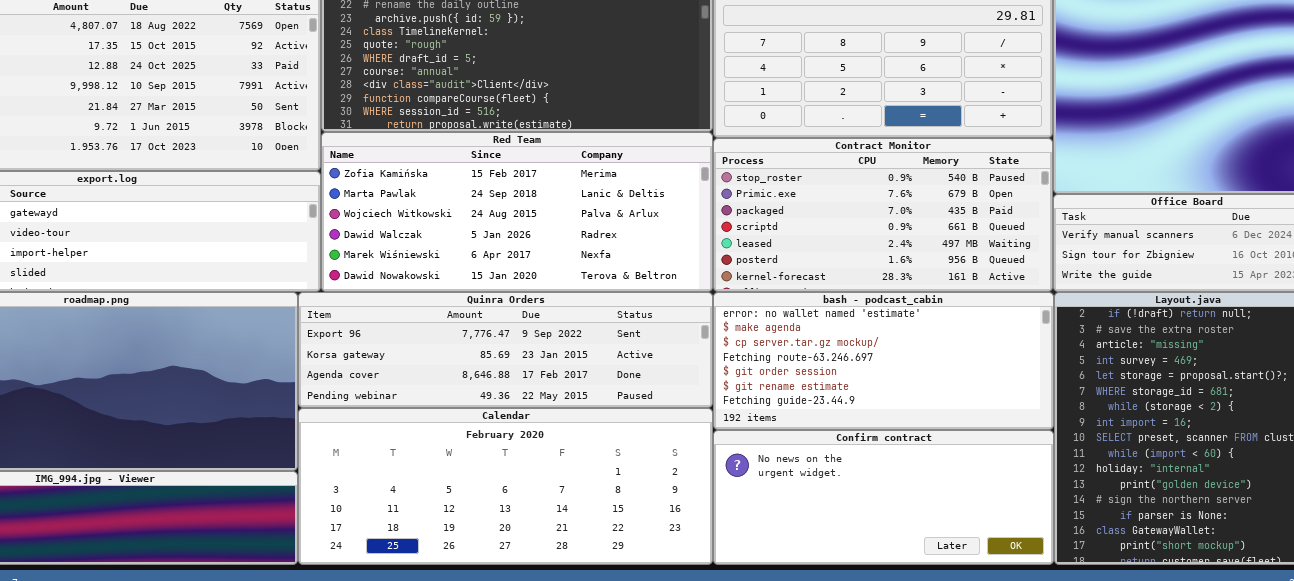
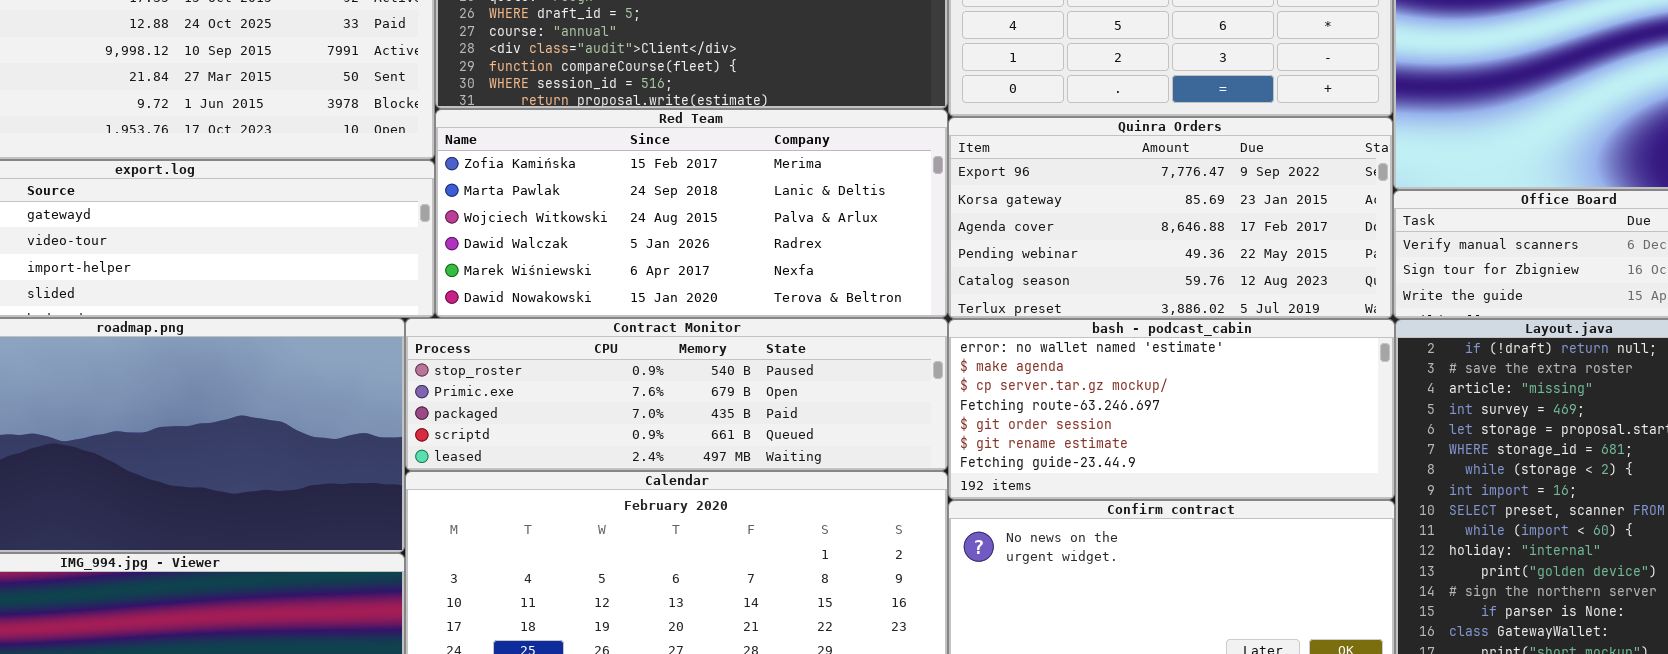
Contract Monitor: [713,138,1053,292] -> [405,318,948,471], moved, resized
Quinra Orders: [298,292,713,408] -> [948,117,1393,319], moved, resized

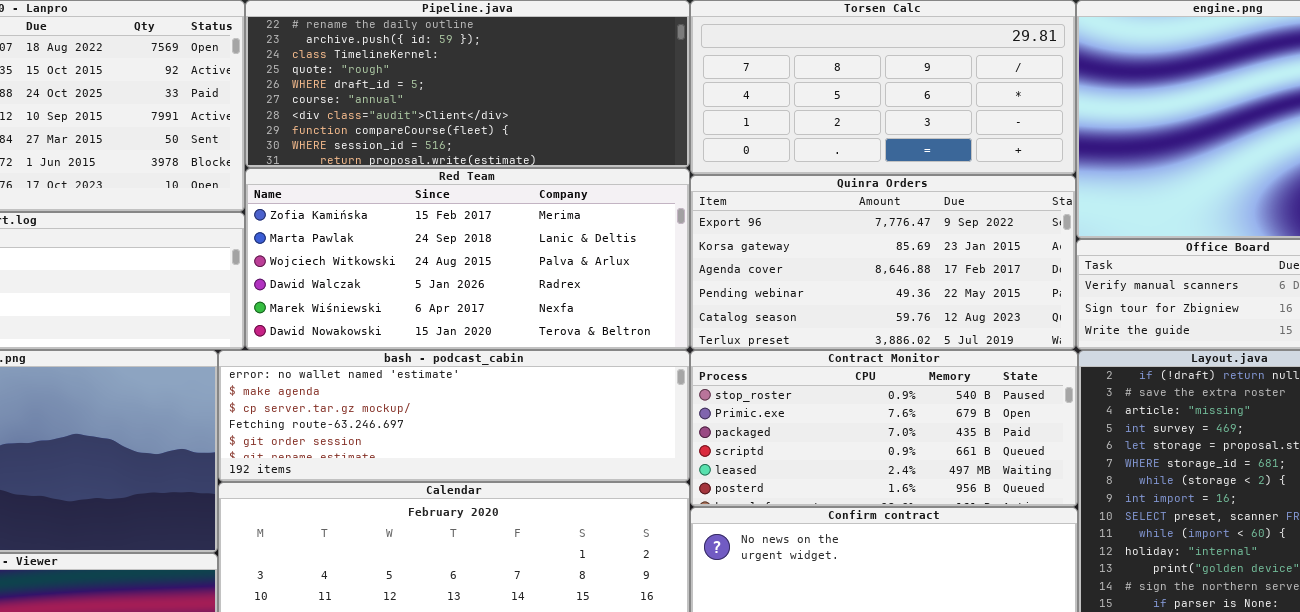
Contract Monitor: [405,318,948,471] -> [690,350,1078,507], moved, resized
bash - podcast_cabin: [948,319,1395,500] -> [218,350,690,482], moved, resized

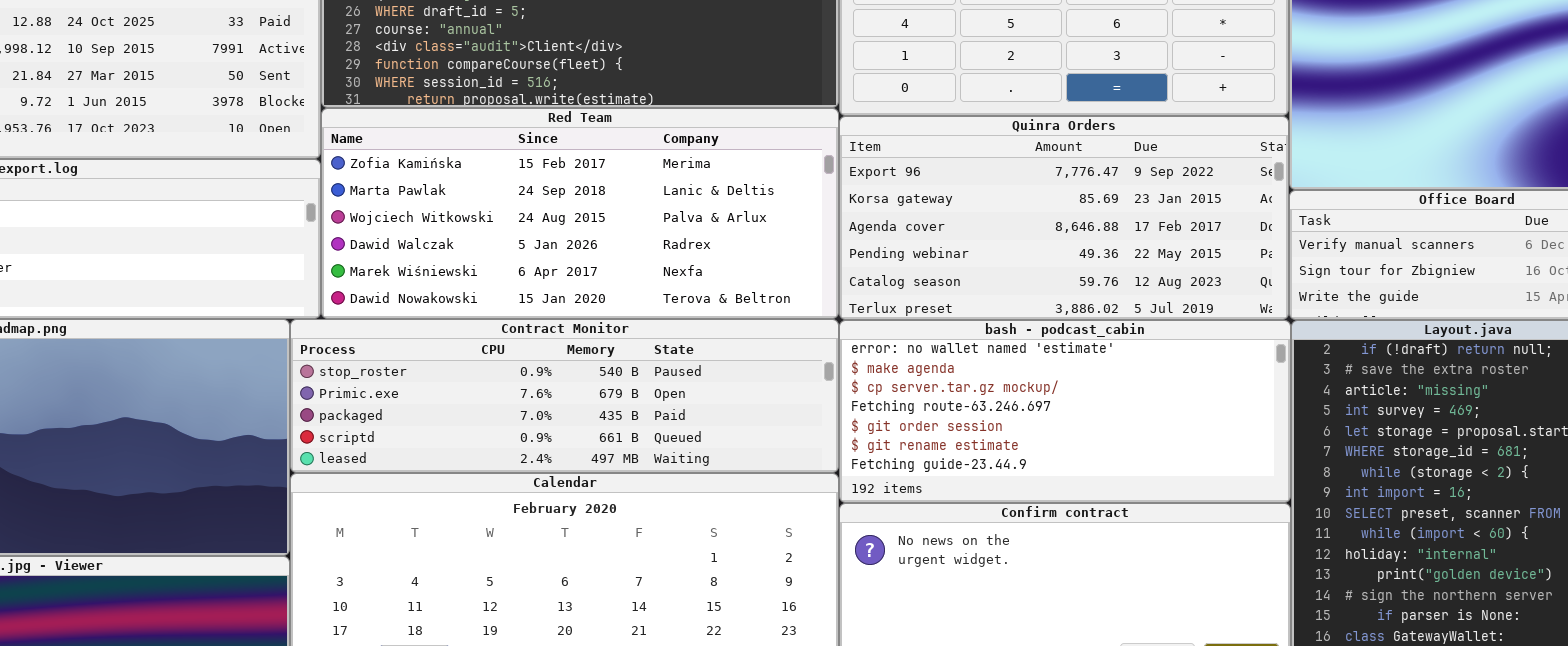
bash - podcast_cabin: [218,350,690,482] -> [839,320,1291,503], moved, resized
Contract Monitor: [690,350,1078,507] -> [290,319,839,473], moved, resized

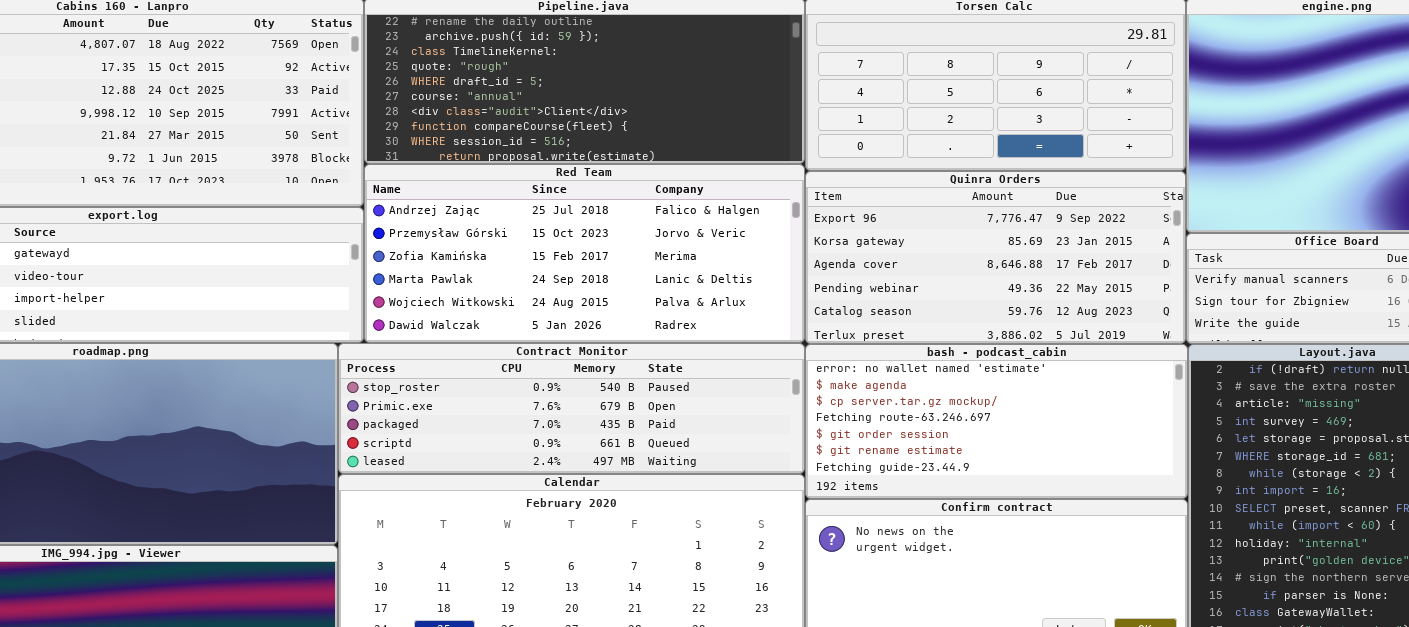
Red Team: [321,108,839,319] -> [364,164,805,343], scrolled up 2 rows

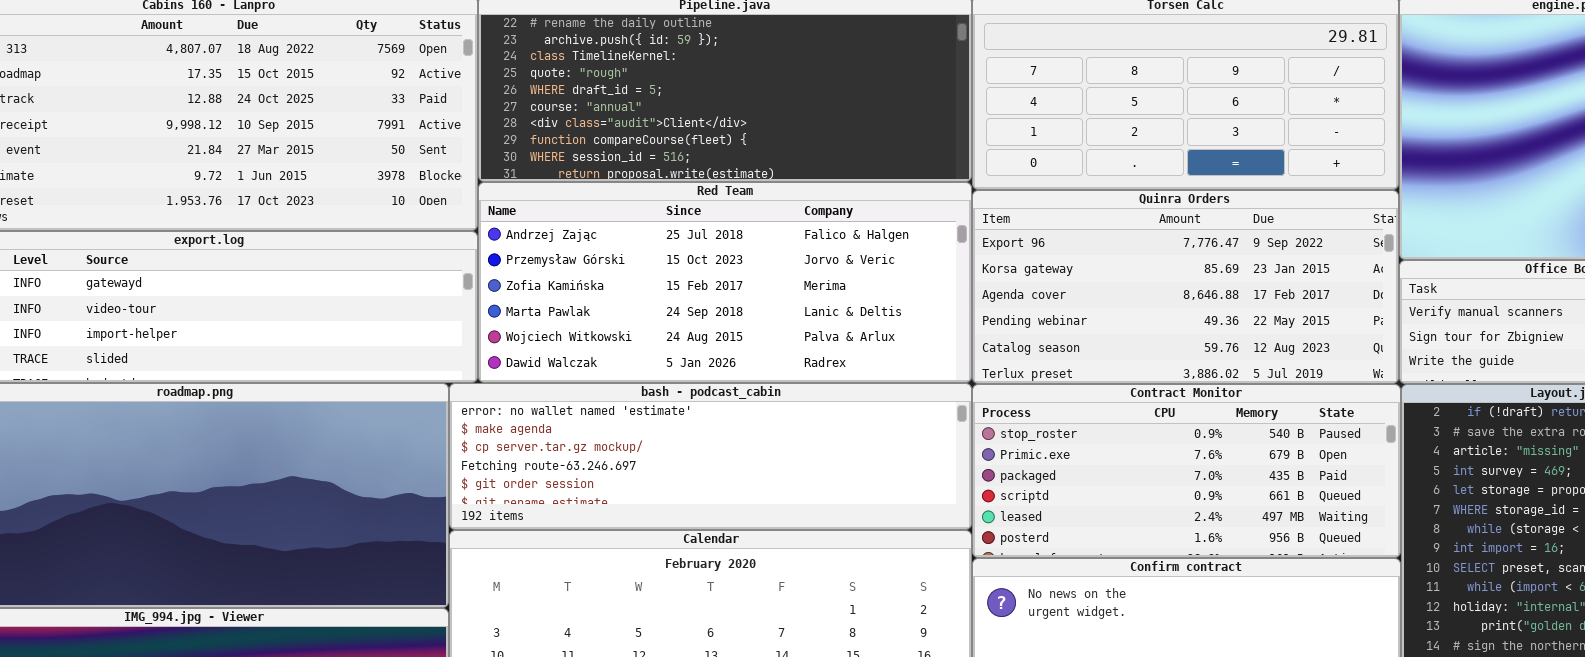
Contract Monitor: [338,343,805,474] -> [972,384,1401,558], moved, resized
bash - podcast_cabin: [805,344,1188,499] -> [449,383,972,530], moved, resized

